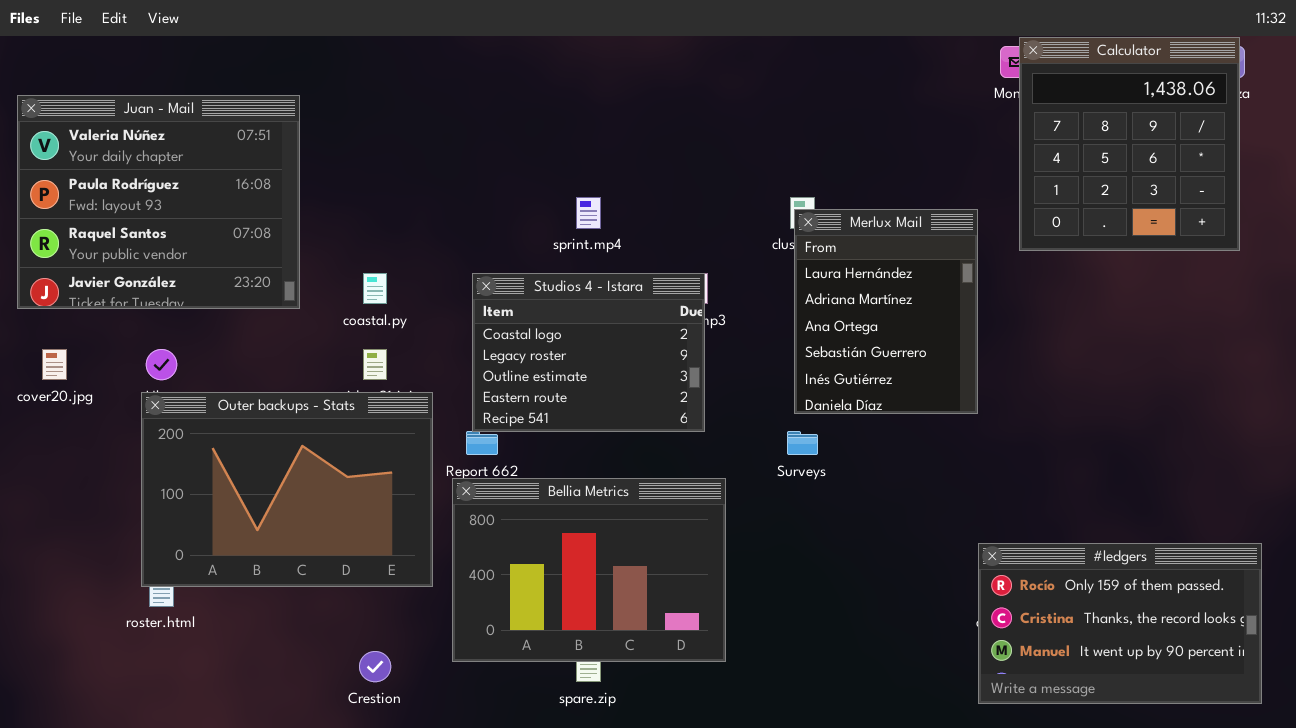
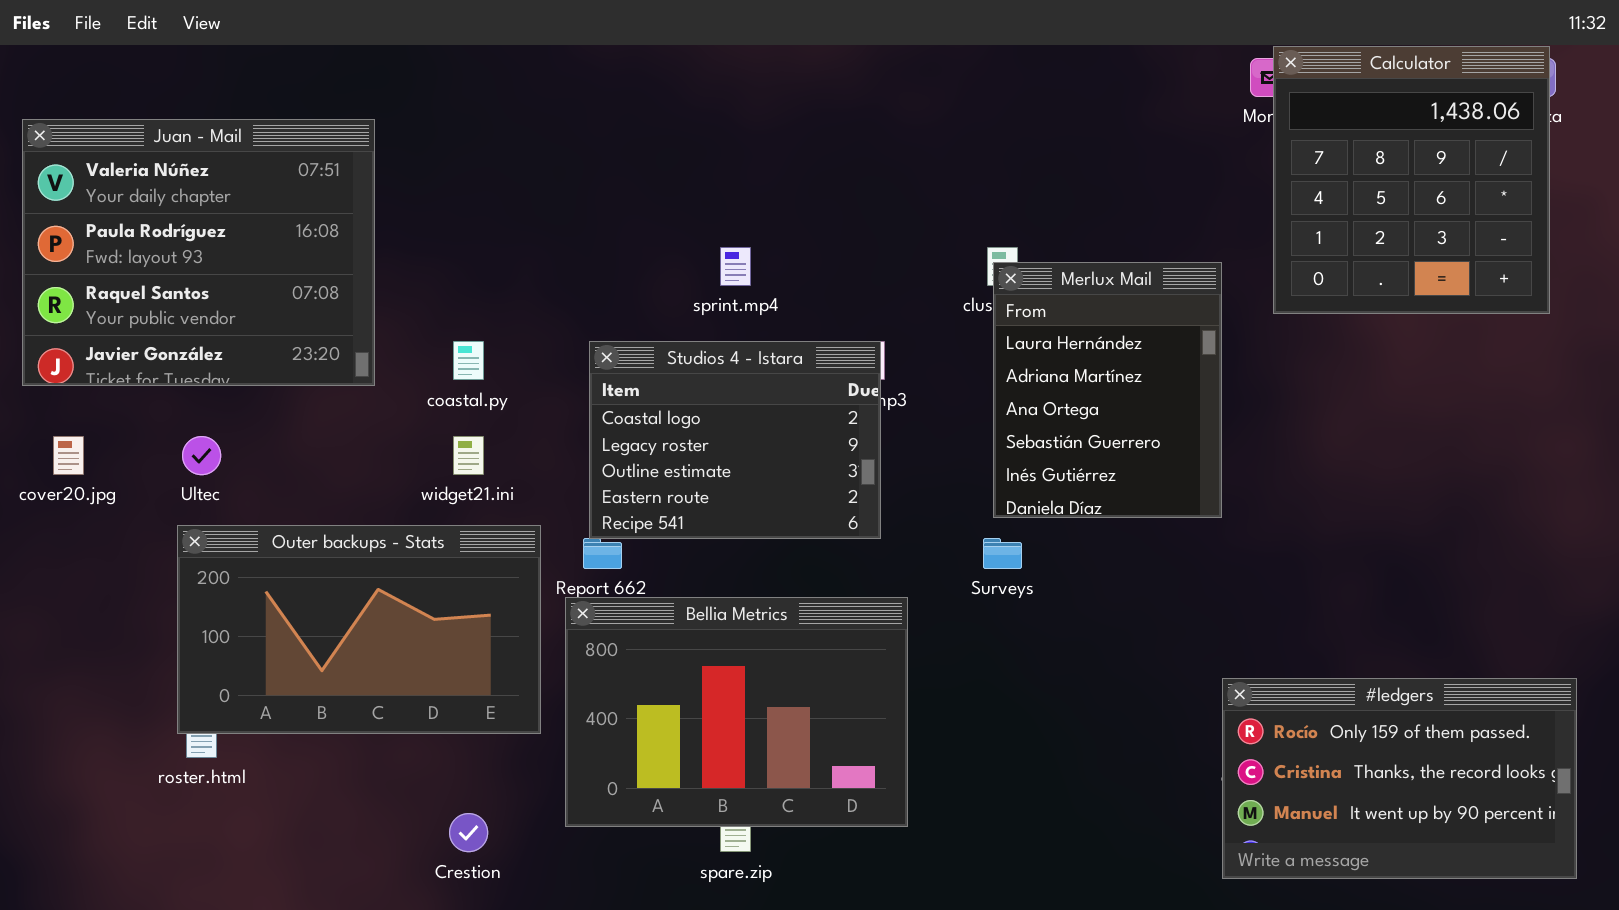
Outer backups - Stats: [141,392,433,587] -> [177,525,541,734], resized

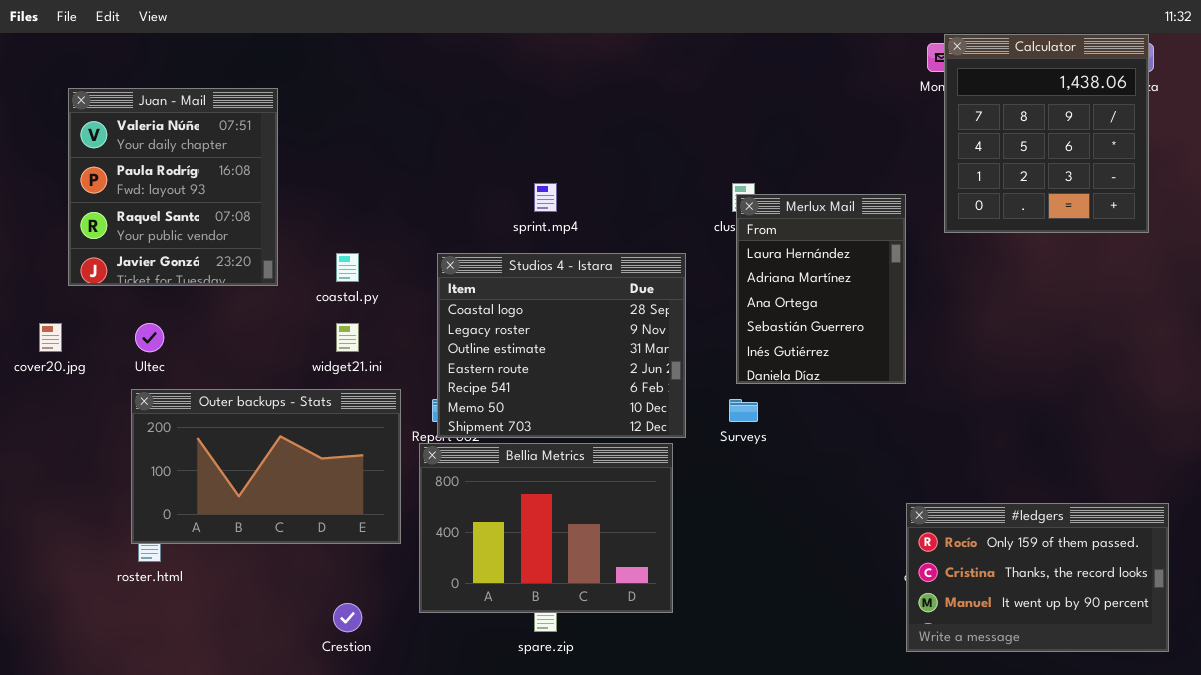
Juan - Mail: [22,119,375,386] -> [68,88,278,286], resized
Studios 4 - Istara: [589,341,881,539] -> [437,253,686,438], resized

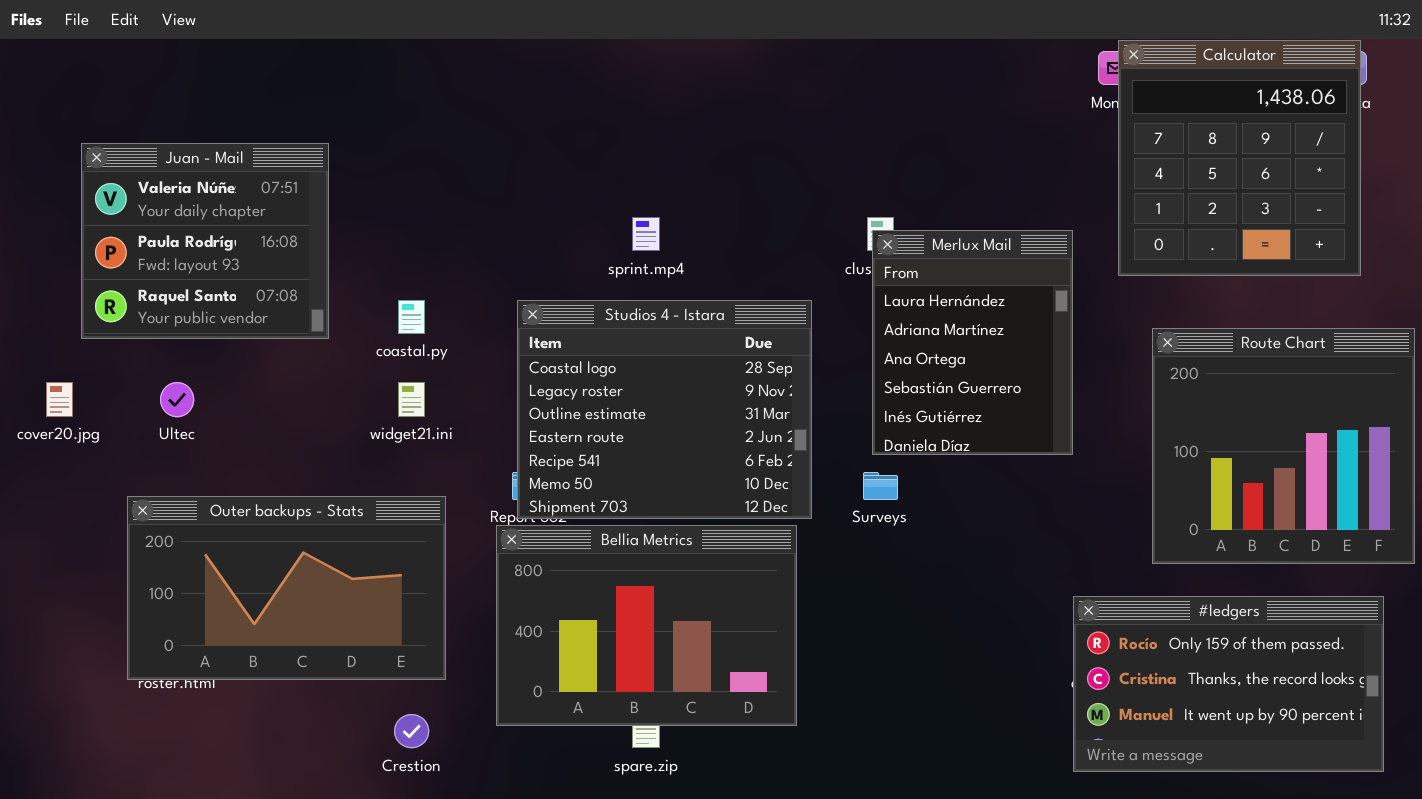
Juan - Mail: [68,88,278,286] -> [81,143,329,339], resized
Route Chart: none -> [1152,328,1415,564], opened
Outer backups - Stats: [131,389,401,544] -> [127,496,446,680], moved

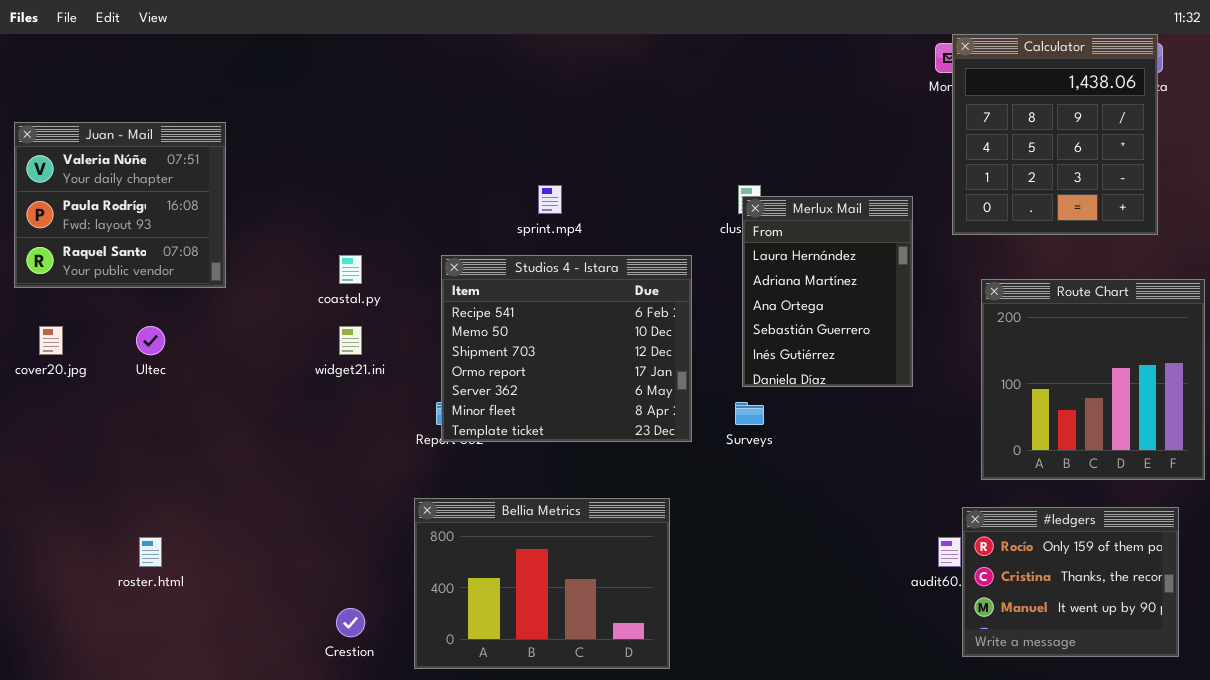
Juan - Mail: [81,143,329,339] -> [14,122,226,288], moved
Studios 4 - Istara: [517,300,812,519] -> [441,255,692,442], scrolled down 4 rows
Outer backups - Stats: [127,496,446,680] -> none, closed
Bellia Metrics: [496,525,797,726] -> [414,498,670,669], moved
#ledgers: [1073,596,1384,772] -> [962,507,1179,657], resized

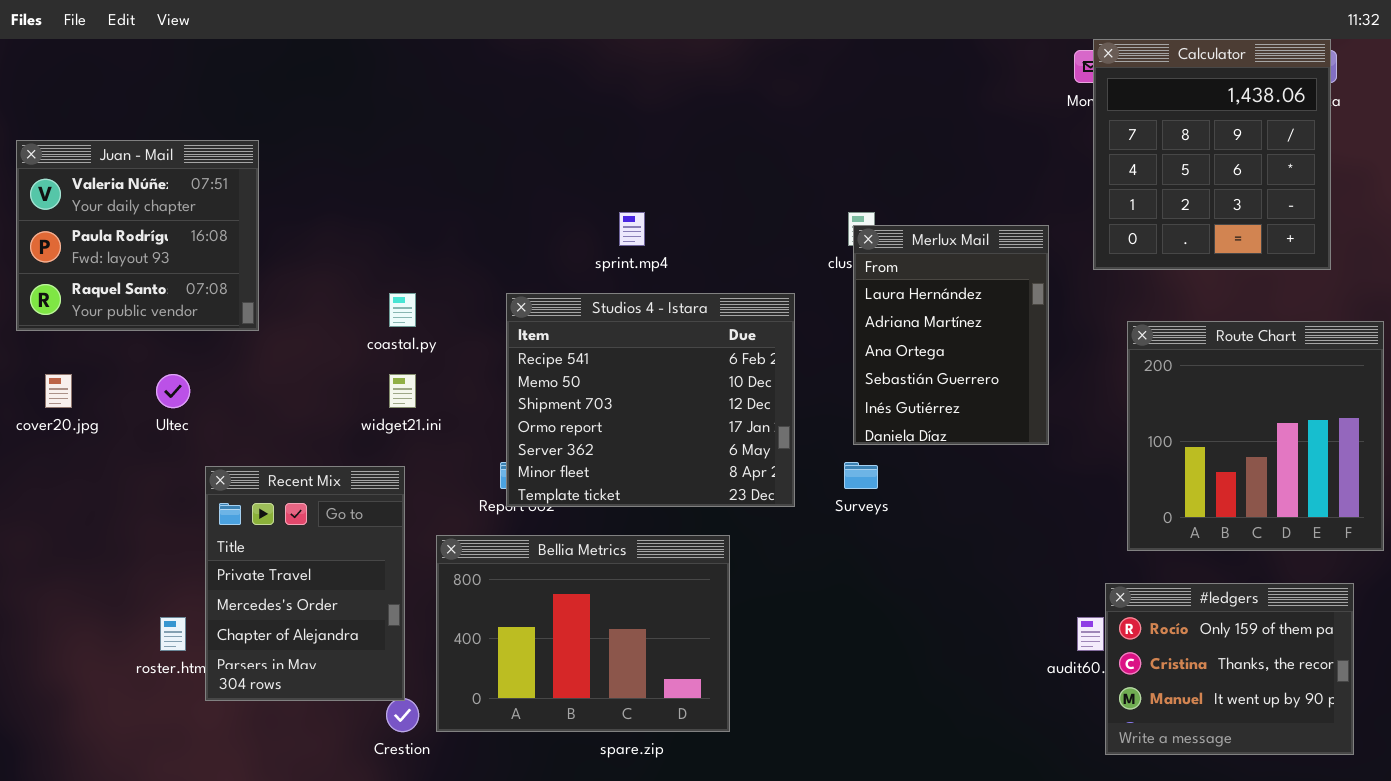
Recent Mix: none -> [205,466,405,701], opened
Bellia Metrics: [414,498,670,669] -> [436,535,730,732], moved

